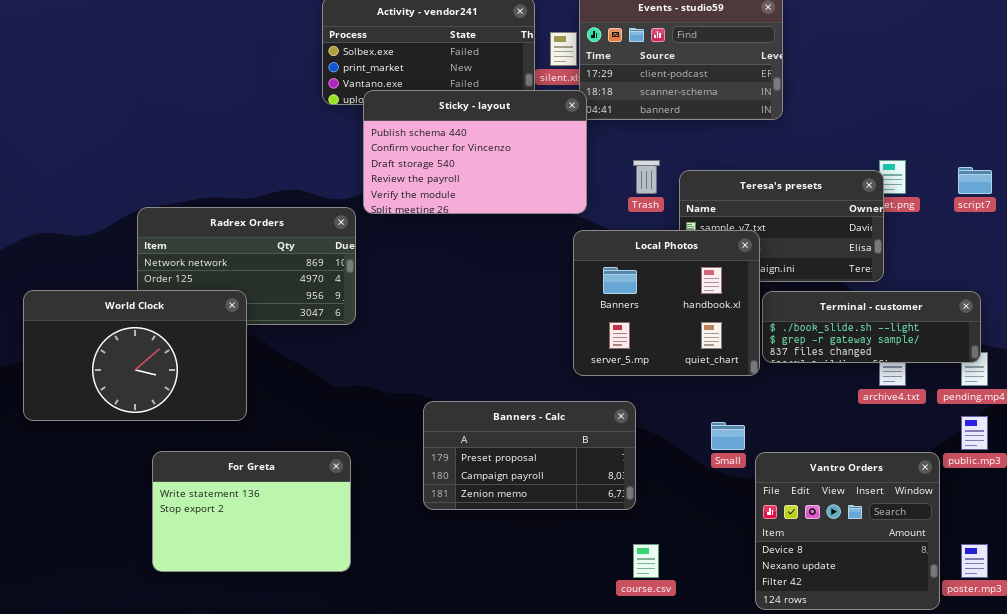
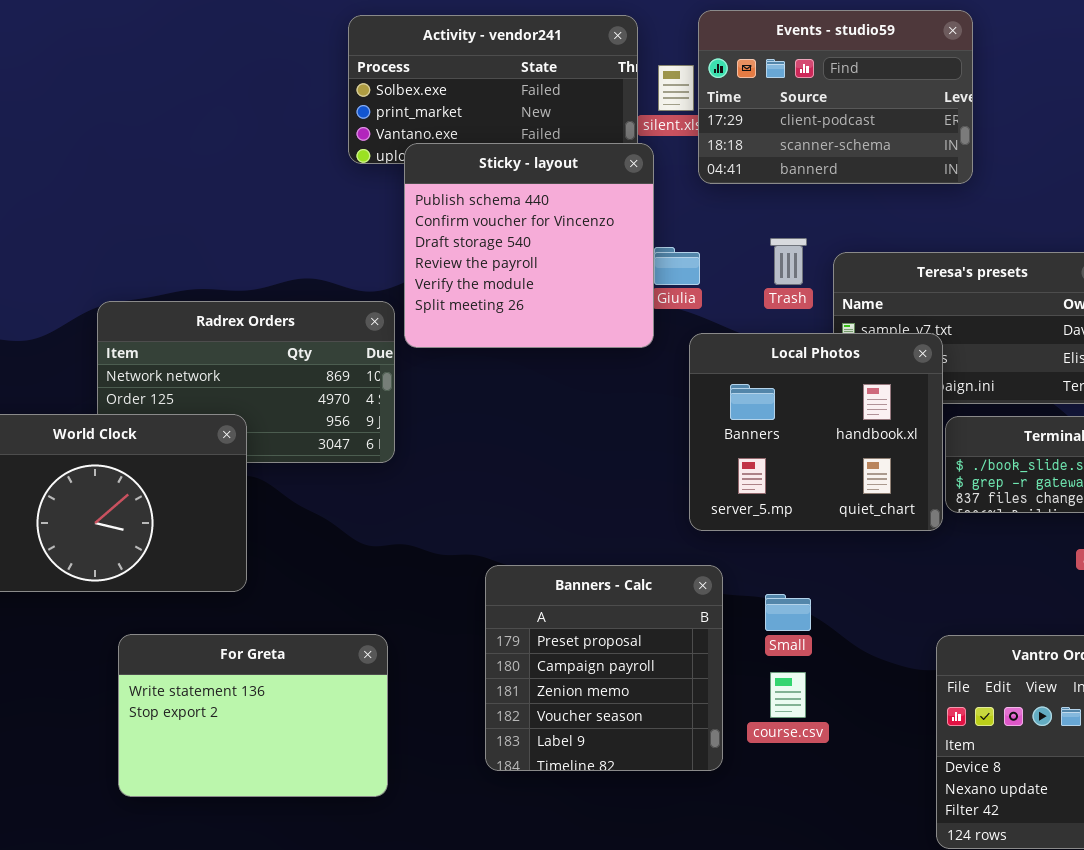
Sticky - layout: [363,90,587,214] -> [404,143,654,348], resized
Banners - Calc: [423,401,636,510] -> [485,565,723,771], resized
Small: [711,422,745,450] -> [765,594,811,631], moved
course.csv: [633,544,659,578] -> [770,672,806,718], moved

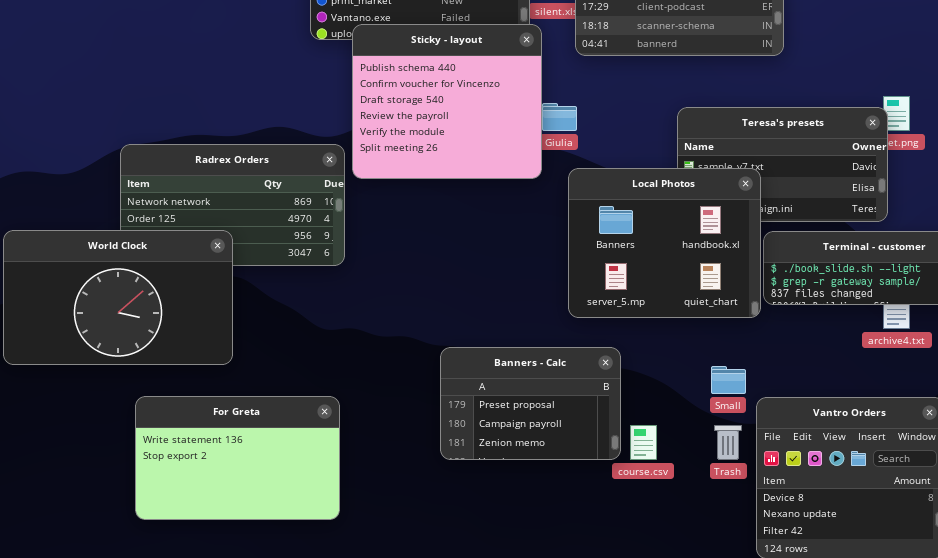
Trash: [770,238,807,285] -> [714,425,742,460], moved
Banners - Calc: [485,565,723,771] -> [440,347,621,460], moved, resized
Small: [765,594,811,631] -> [711,366,746,394], moved

